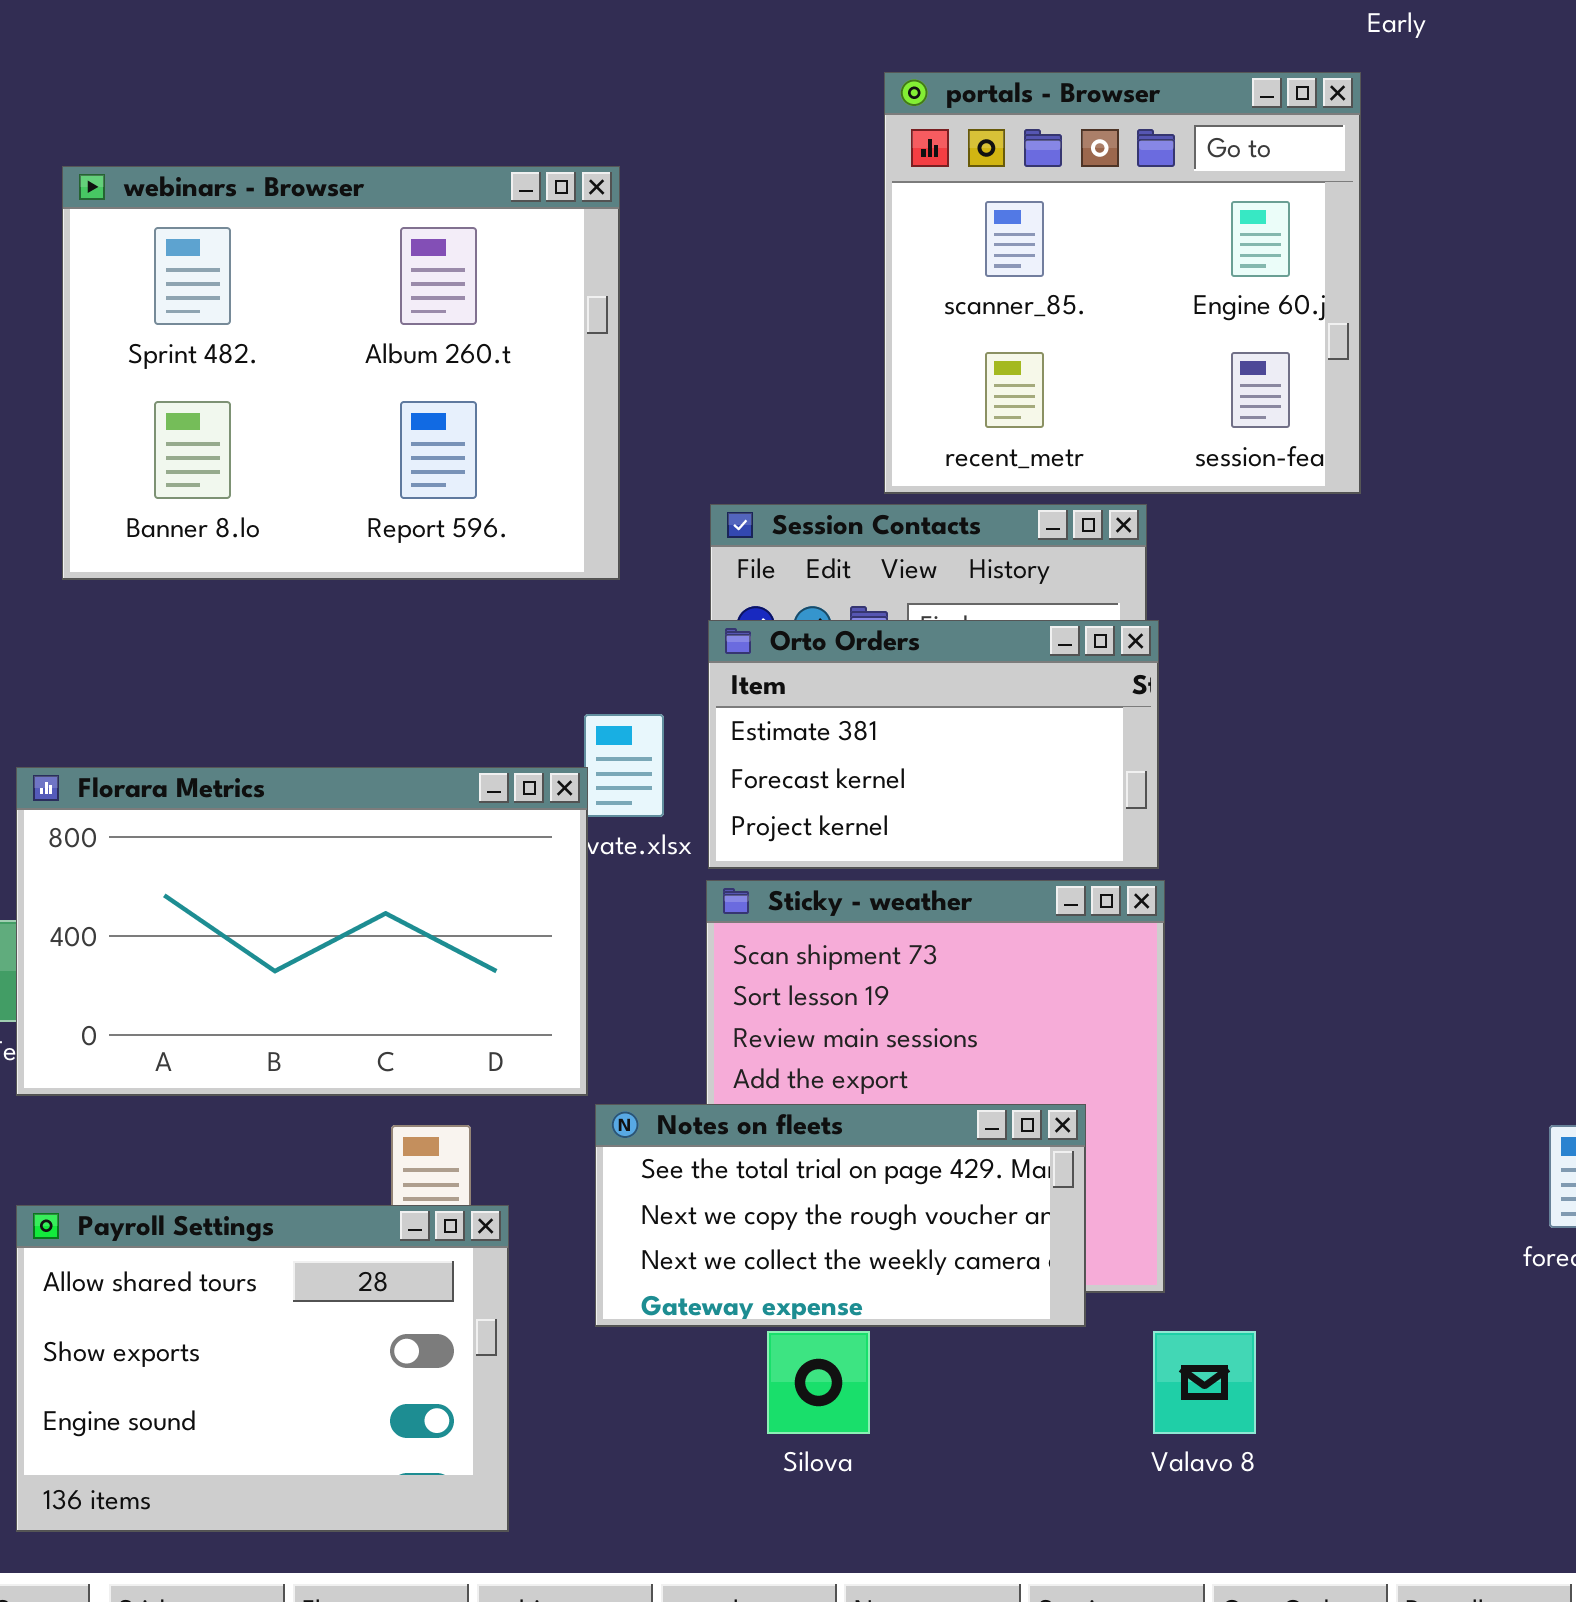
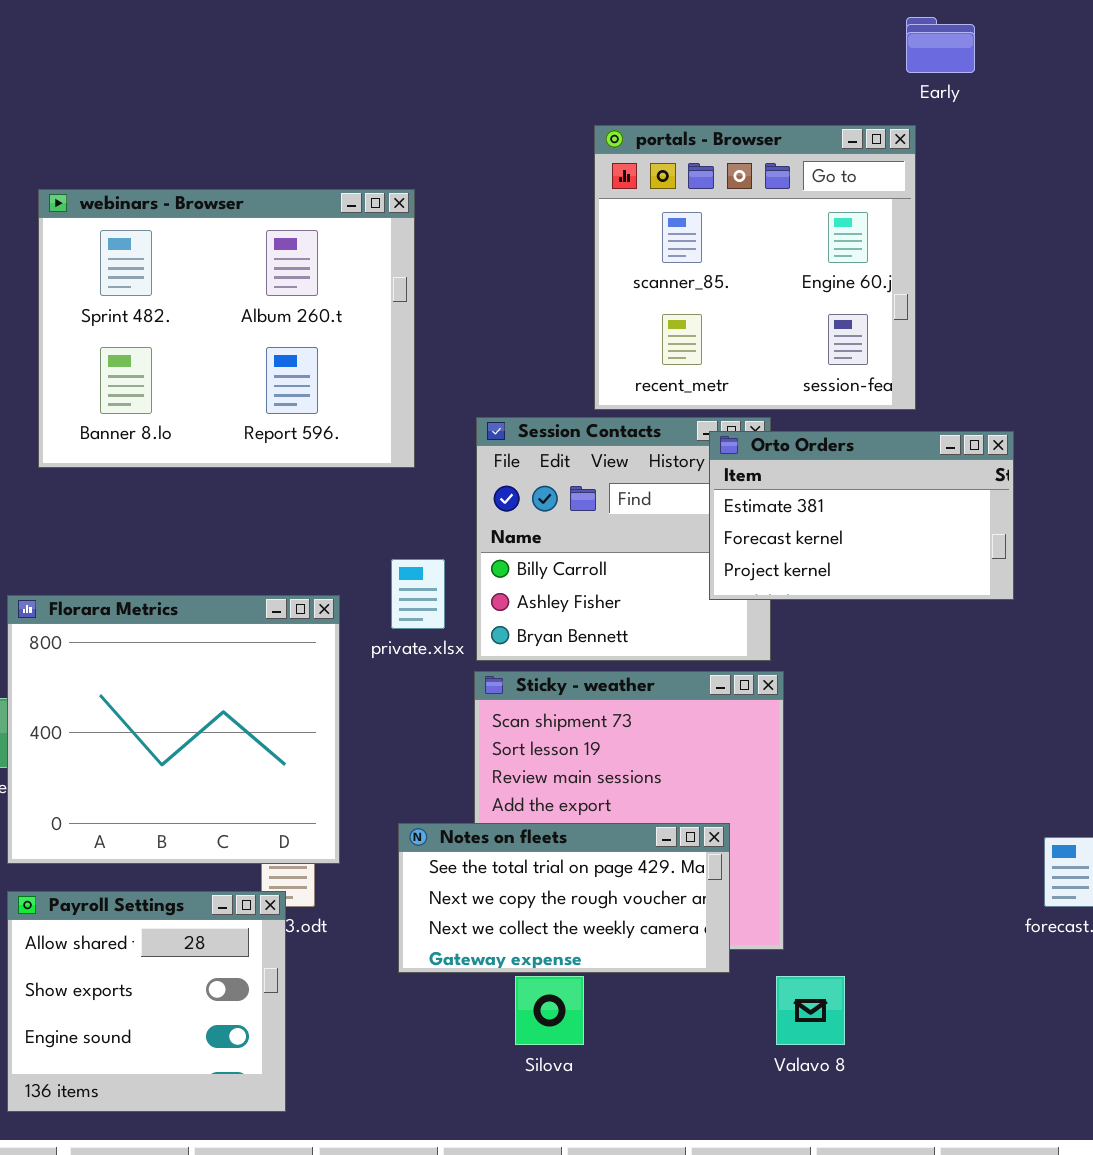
Orto Orders: [708,620,1159,869] -> [709,431,1014,600], moved
Florara Metrics: [16,767,588,1096] -> [7,595,340,864], resized
Payroll Settings: [16,1205,509,1532] -> [7,891,286,1112], resized

